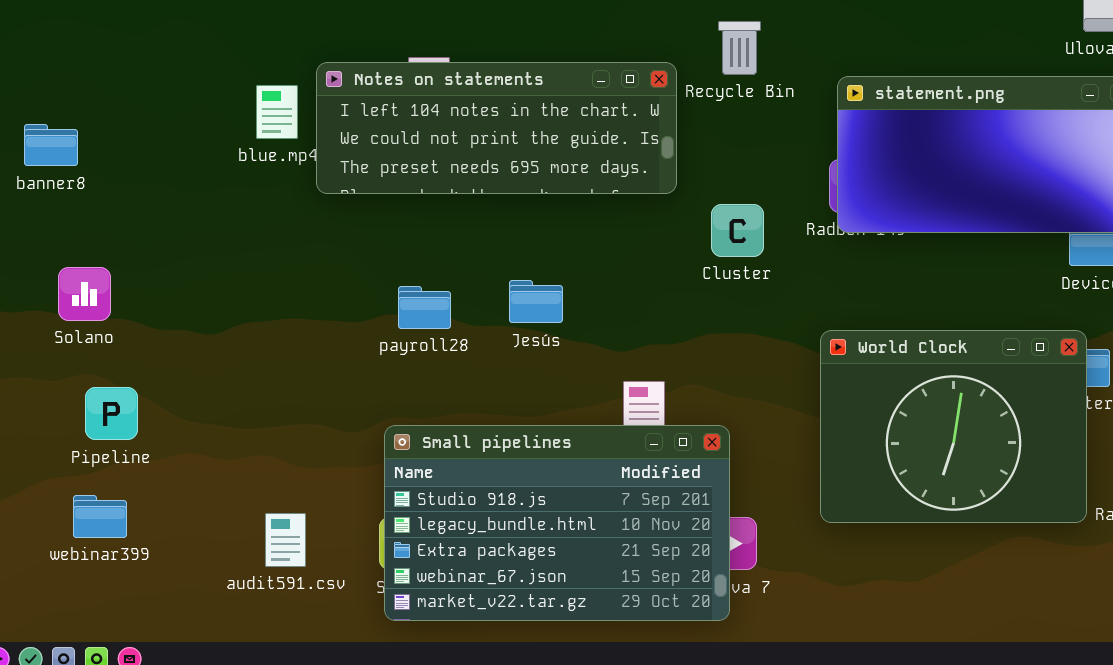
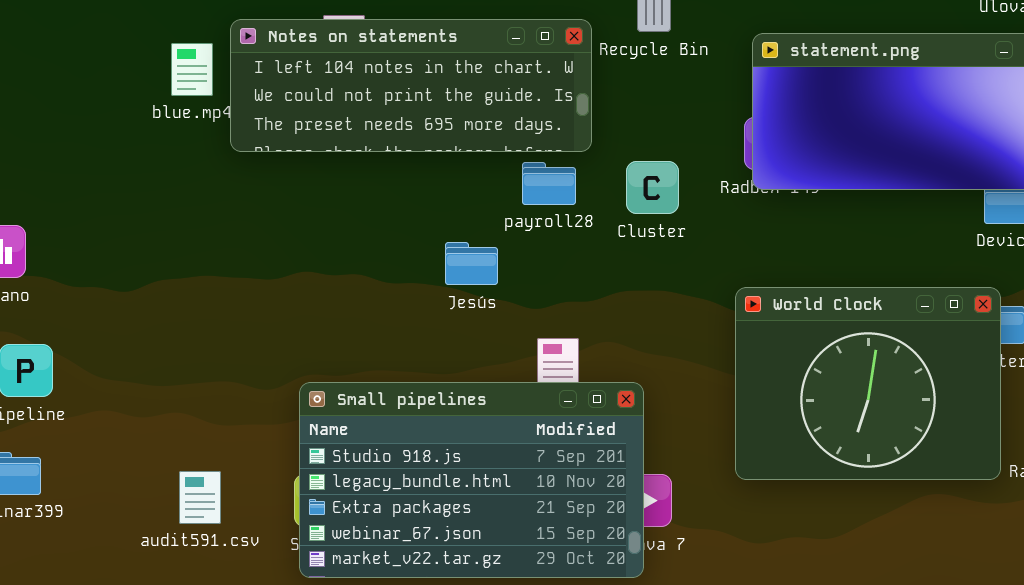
Jesús: [509,280,563,323] -> [445,242,498,285], moved
payroll28: [398,286,451,329] -> [522,162,576,205], moved

